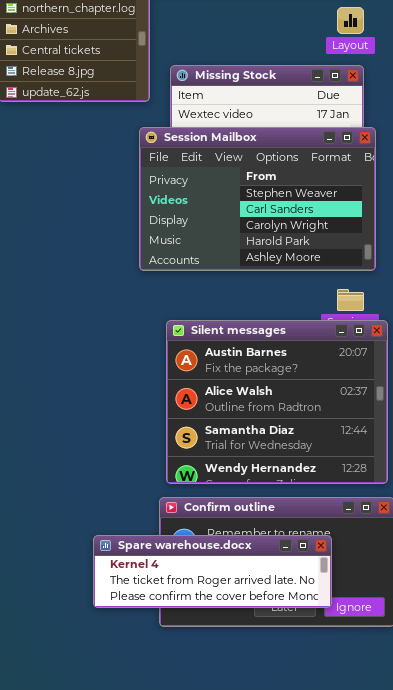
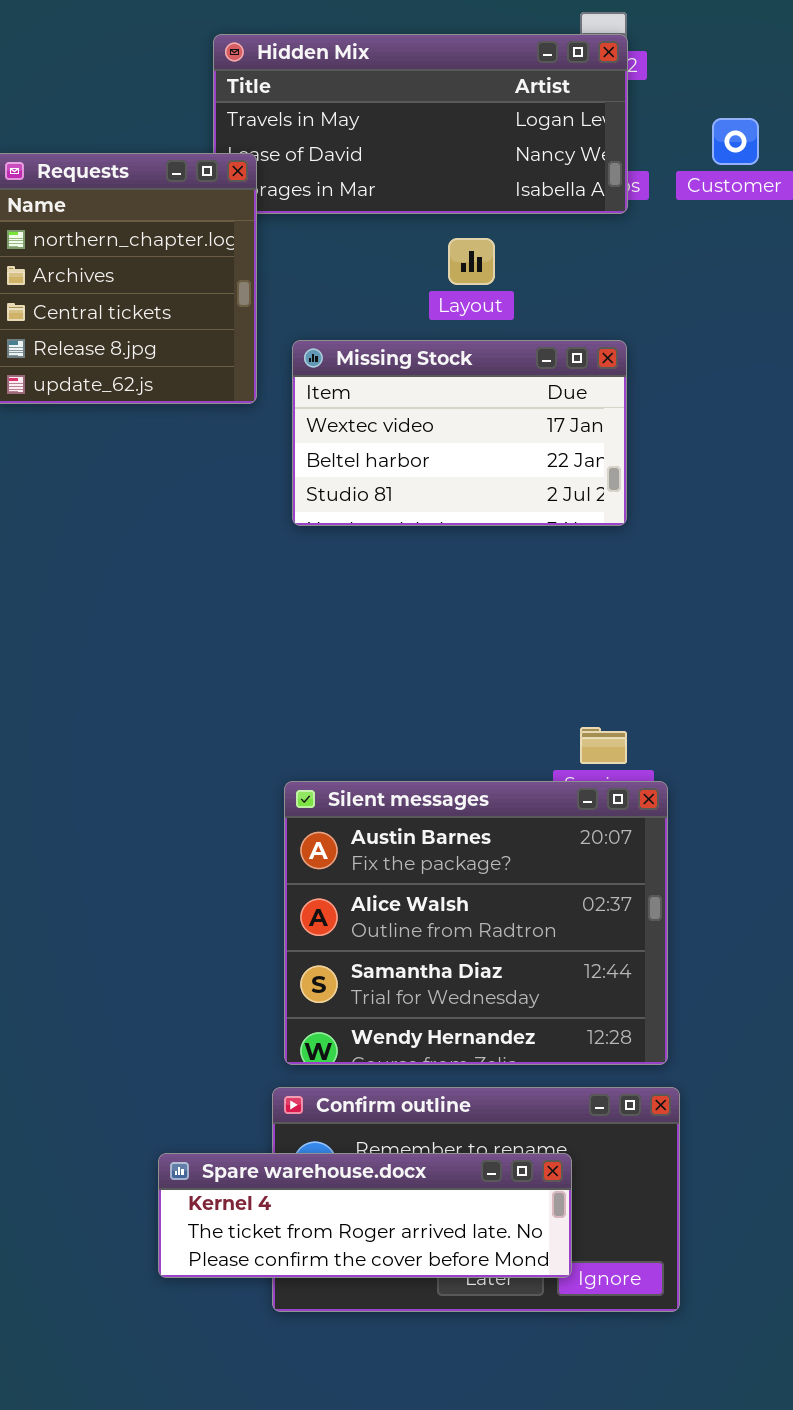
Layout: [337,7,364,34] -> [448,238,495,285], moved
Session Mailbox: [139,127,376,271] -> none, closed

